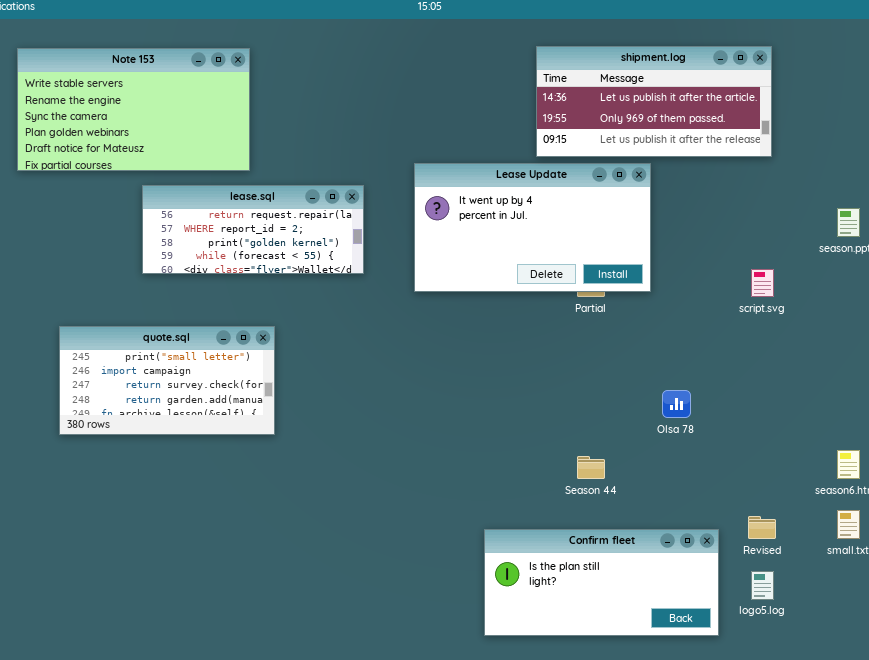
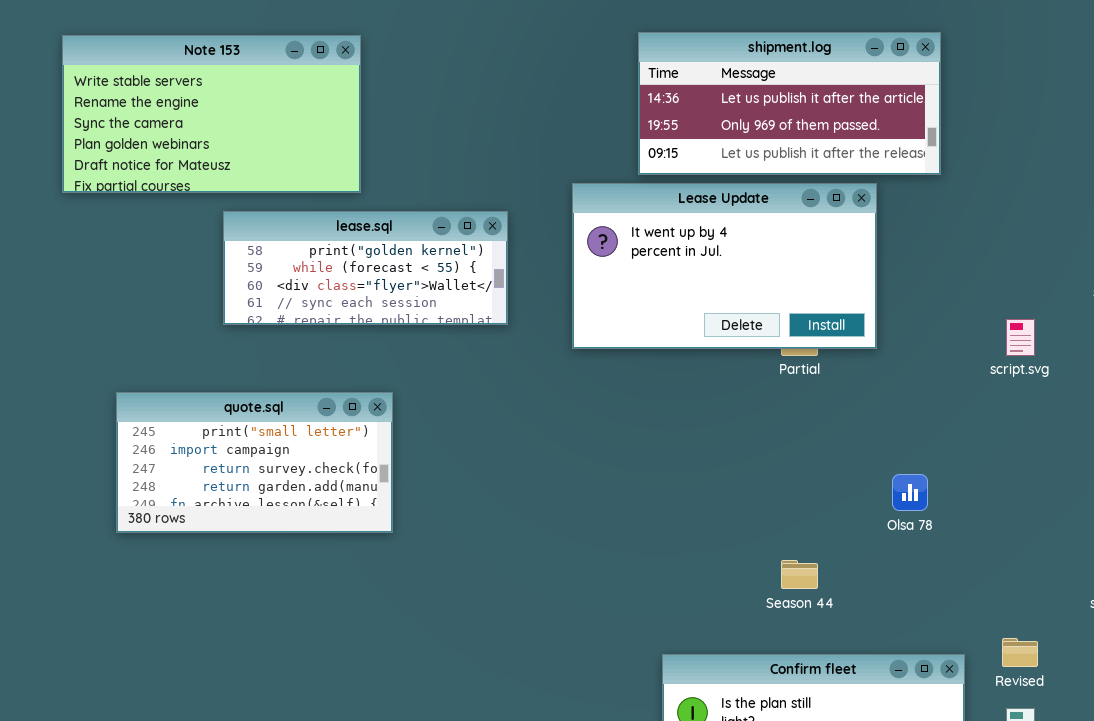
shipment.log: [536,46,772,157] -> [638,32,941,175], moved
lease.sql: [142,185,364,274] -> [223,211,508,325], scrolled down 2 rows

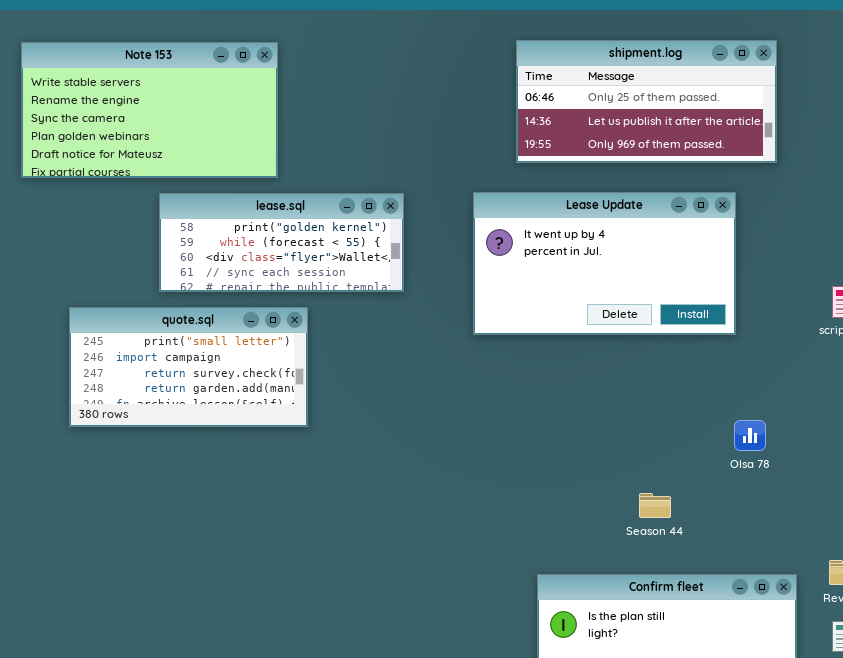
shipment.log: [638,32,941,175] -> [516,40,777,163], scrolled up 1 row
Lease Update: [572,183,877,349] -> [473,192,736,335], moved
quote.sql: [116,392,393,533] -> [69,307,308,427], moved

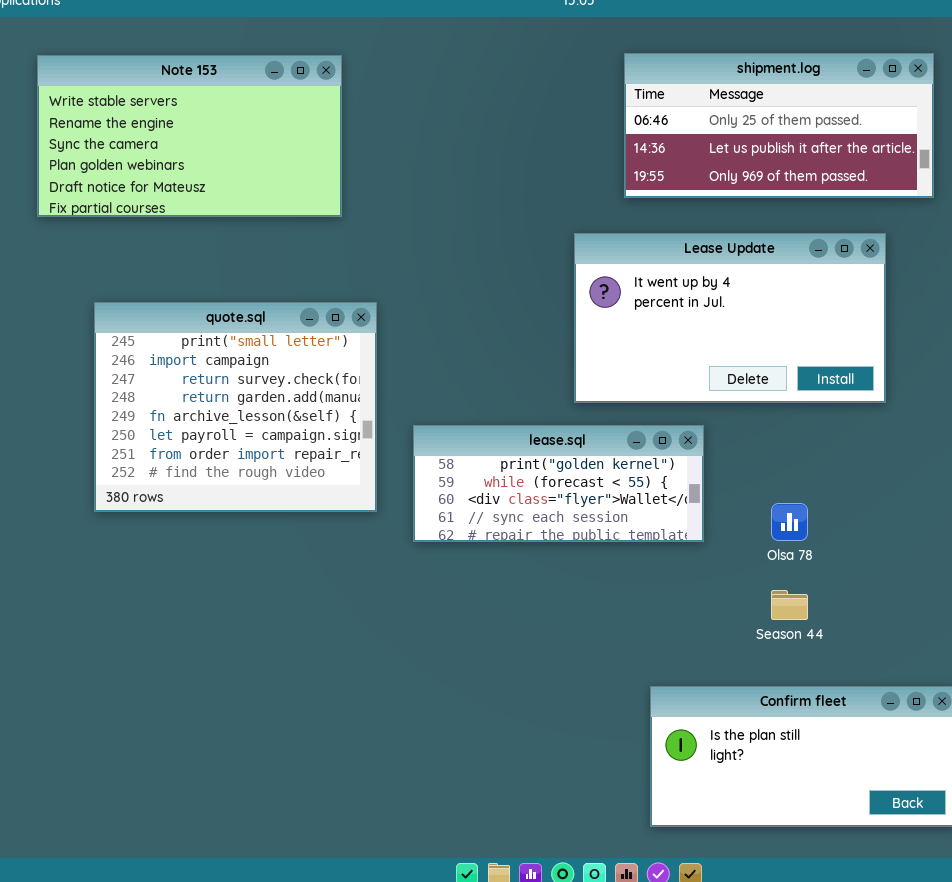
lease.sql: [159,193,404,292] -> [413,425,704,542], moved
quote.sql: [69,307,308,427] -> [94,302,377,512], resized
Olsa 78: [734,420,766,451] -> [771,503,808,541], moved

